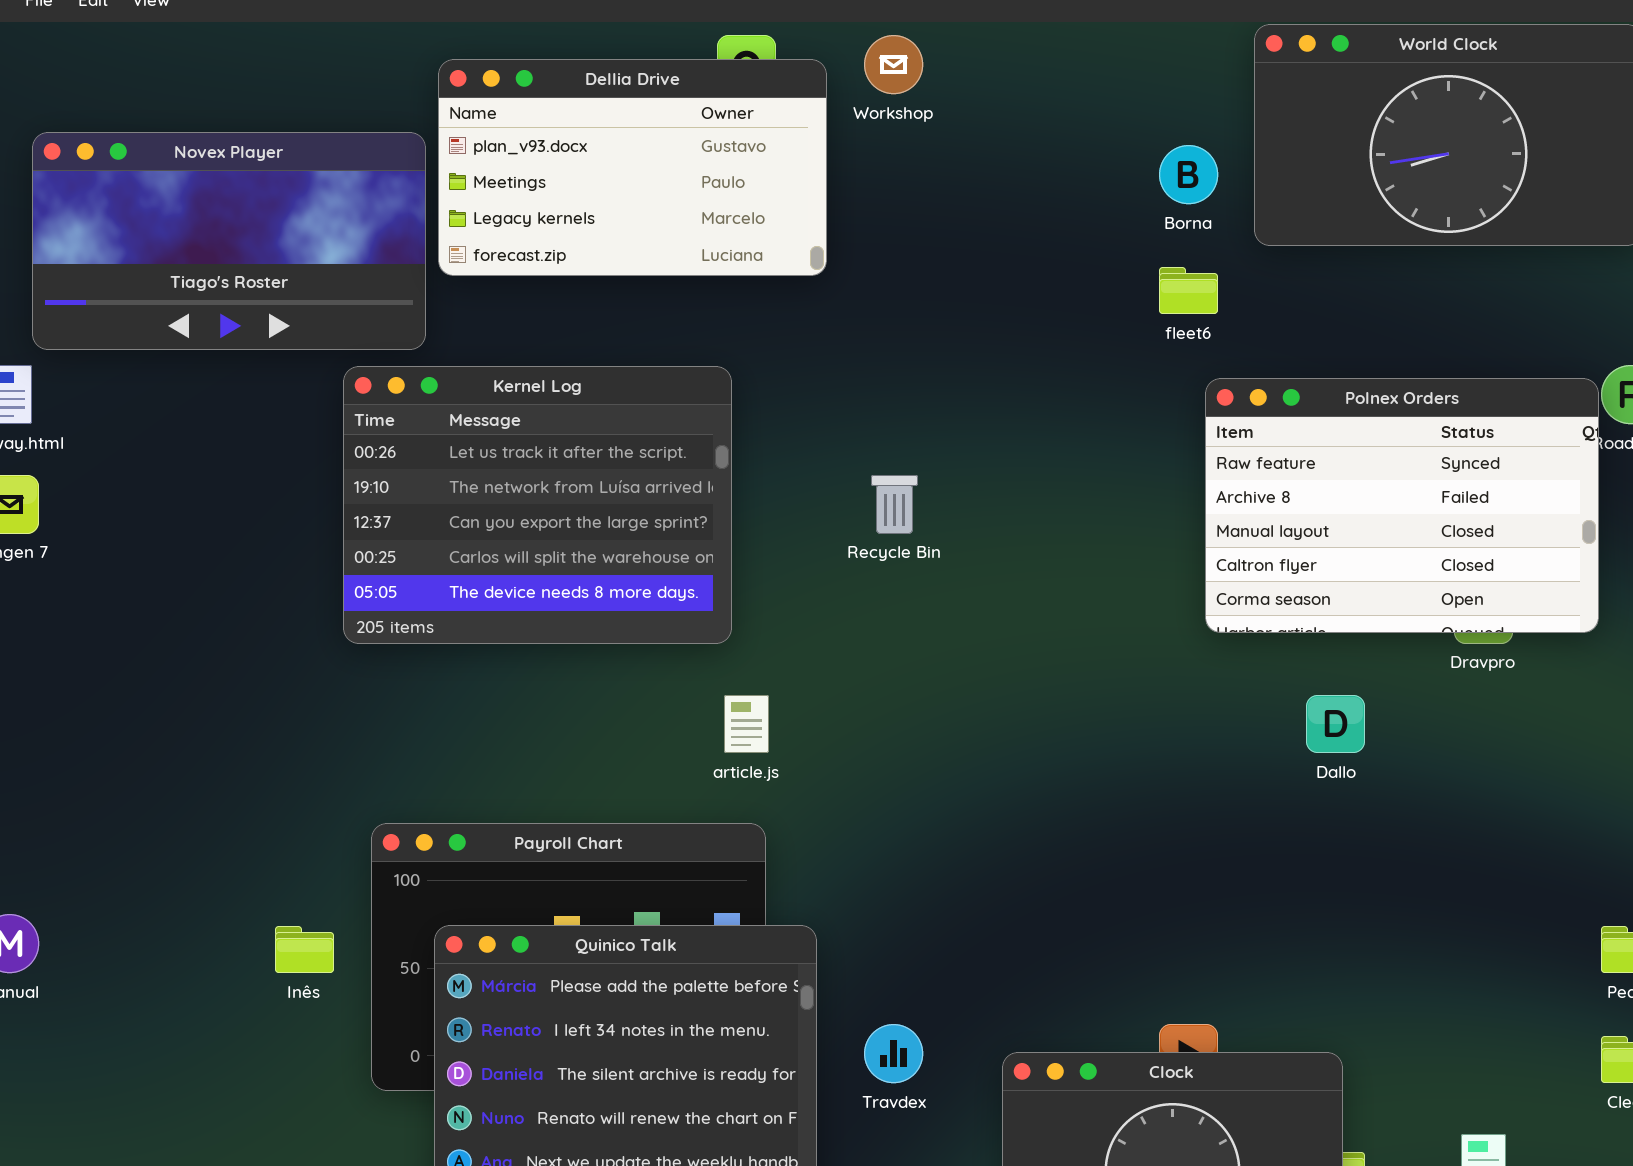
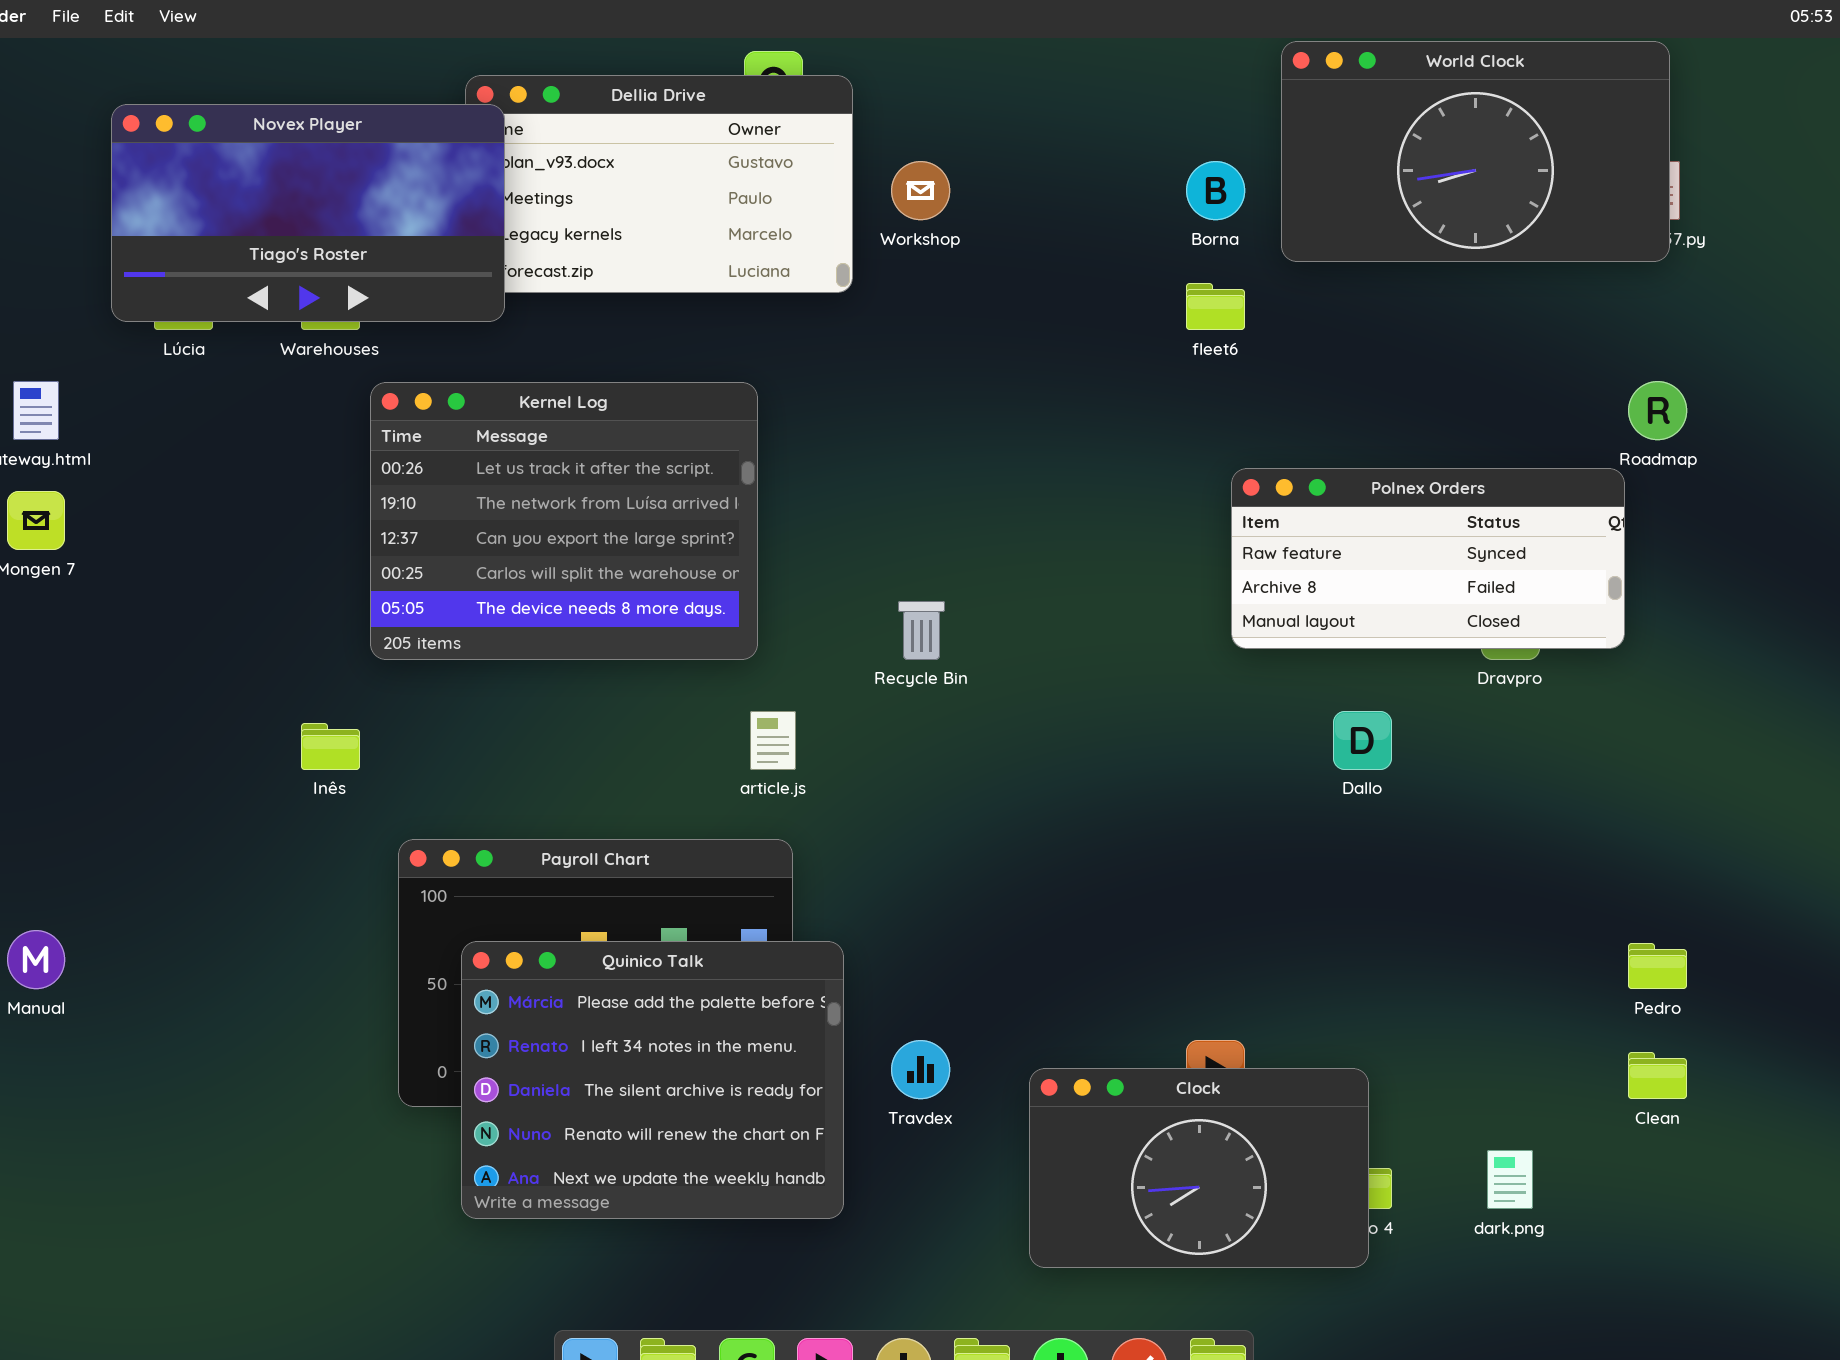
Workshop: [864,35,923,94] -> [891,161,950,220], moved
Novex Player: [32,132,426,350] -> [111,104,505,322], moved
Polnex Orders: [1205,378,1599,633] -> [1231,468,1625,649], resized
Recycle Bin: [871,475,918,534] -> [898,601,945,660], moved
Inês: [275,926,334,973] -> [301,723,360,770], moved

